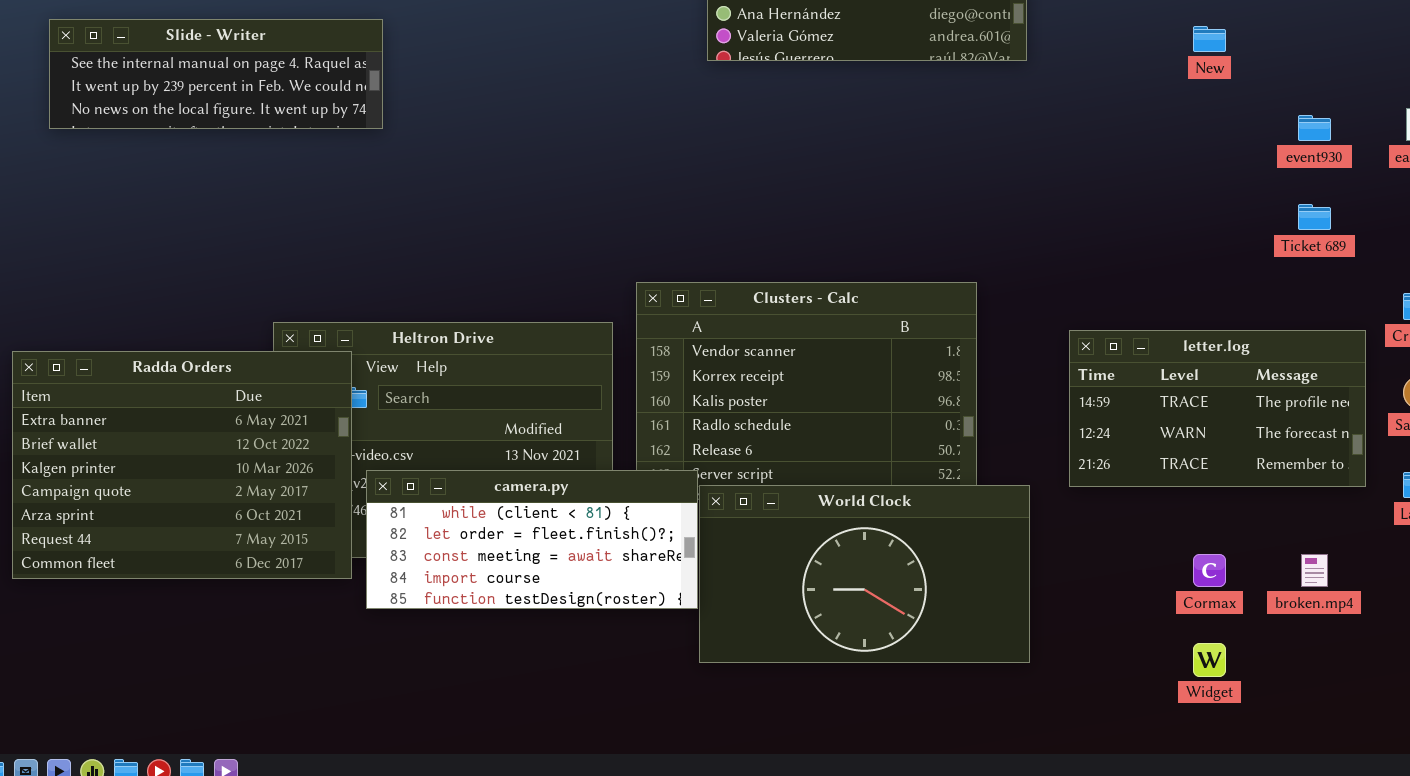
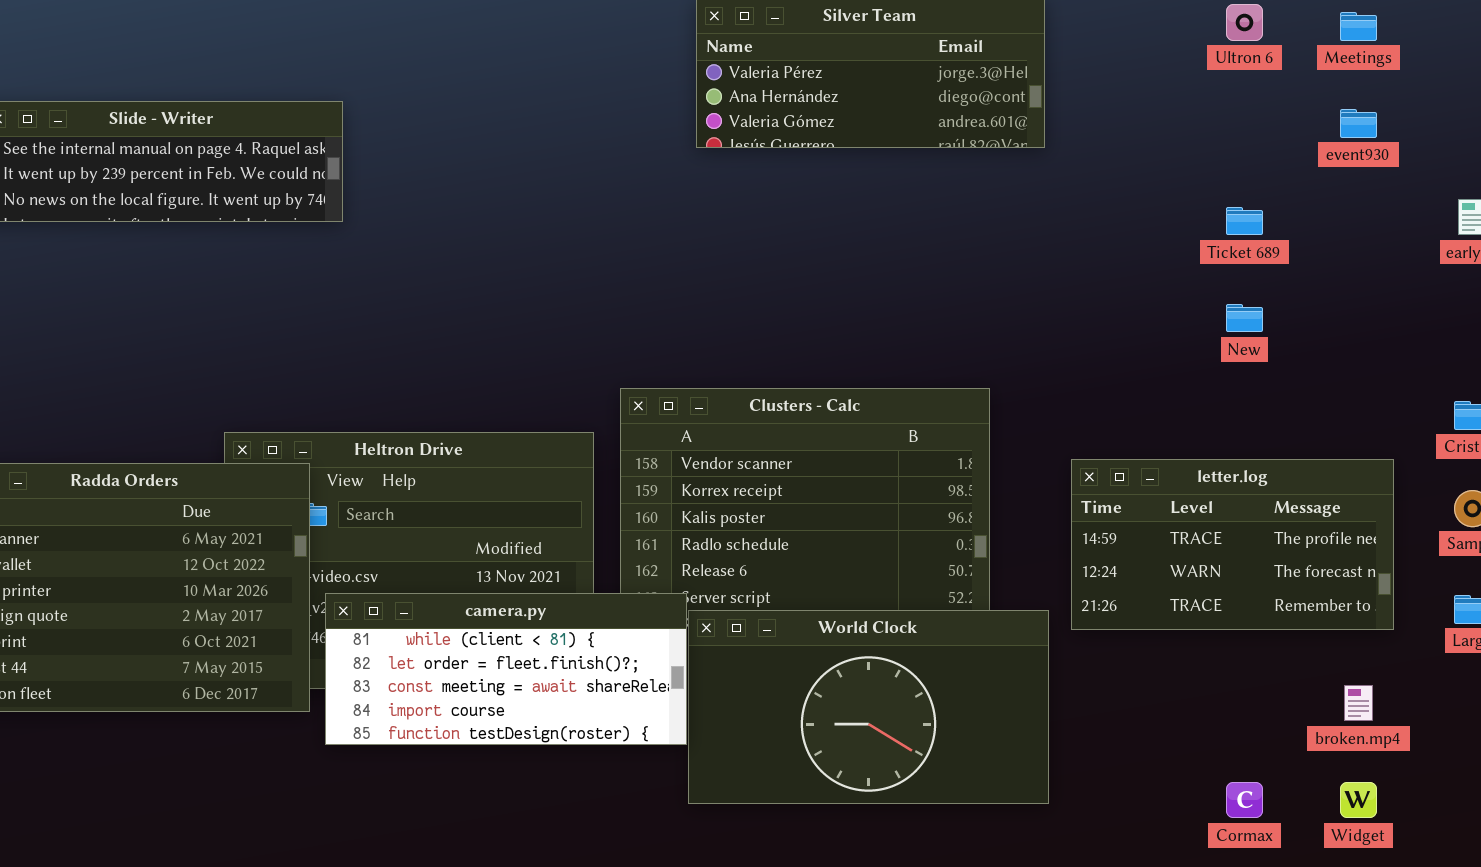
New: [1193,26,1226,52] -> [1226,304,1263,332], moved
event930: [1298,115,1331,141] -> [1340,109,1377,138], moved
Ticket 689: [1298,204,1331,230] -> [1226,207,1263,235], moved
letter.log: [1069,330,1366,487] -> [1071,459,1394,630], moved
Cormax: [1193,554,1226,587] -> [1226,782,1263,818], moved
Widget: [1193,643,1226,677] -> [1340,782,1377,818], moved

